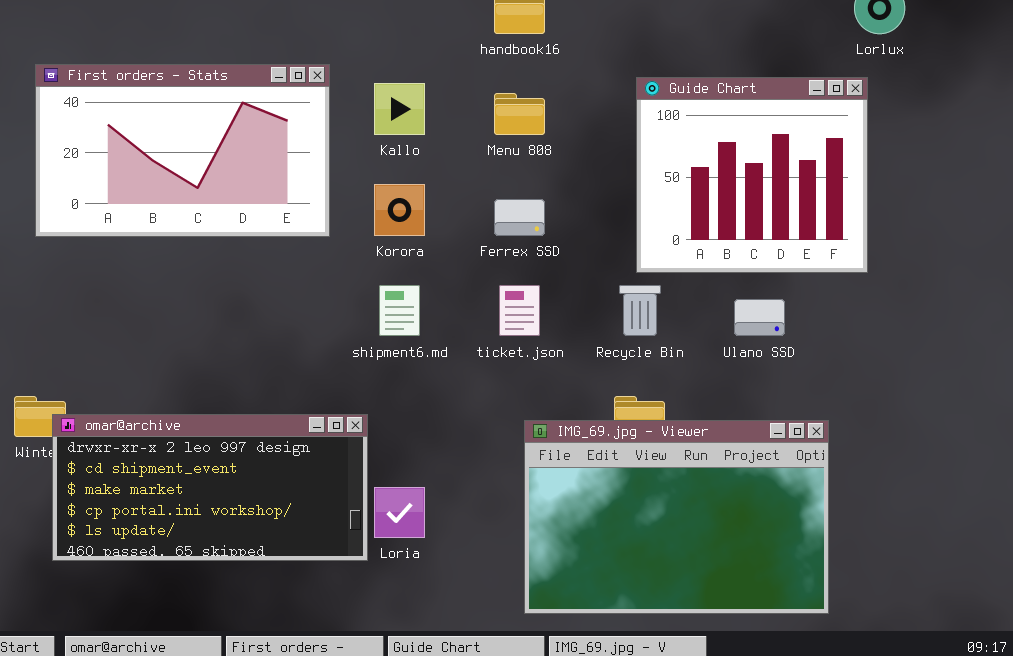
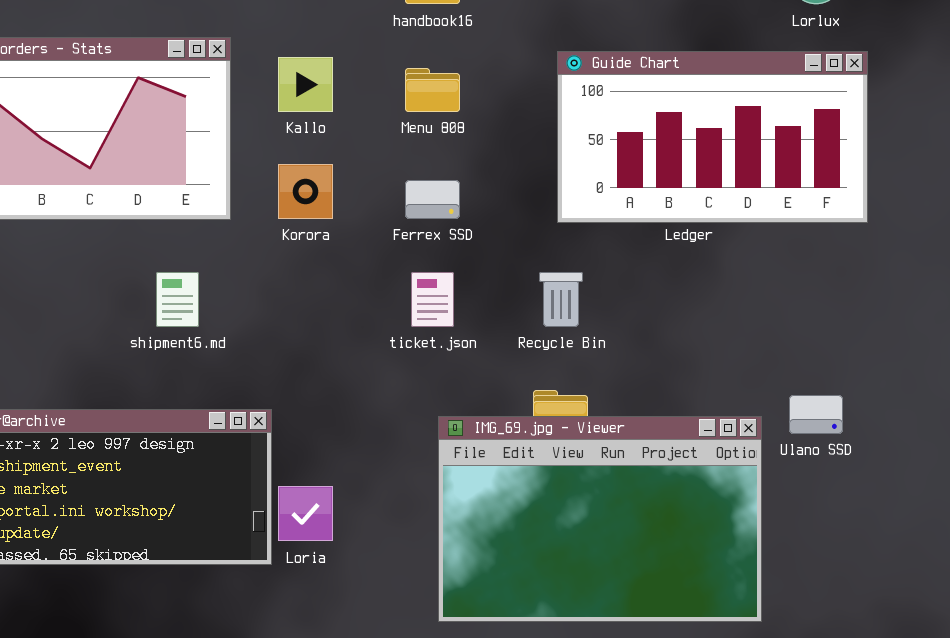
Guide Chart: [636,77,868,273] -> [557,51,868,223], resized
shipment6.md: [379,285,420,336] -> [156,272,199,327], moved
Ulano SSD: [734,299,785,336] -> [789,395,843,434], moved

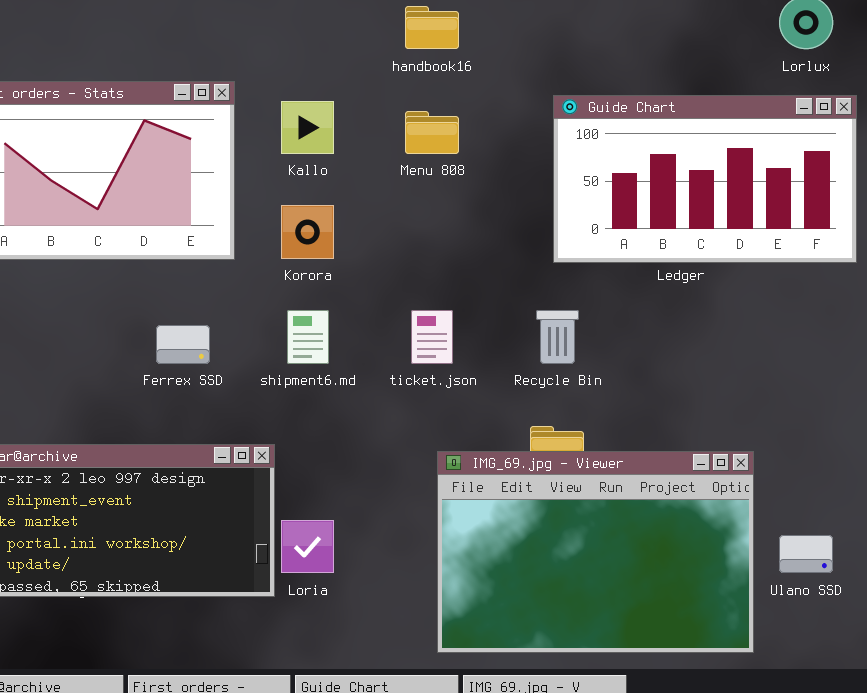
Ferrex SSD: [405,180,460,219] -> [156,325,210,364], moved
shipment6.md: [156,272,199,327] -> [287,310,329,364], moved
Ulano SSD: [789,395,843,434] -> [779,535,833,573], moved

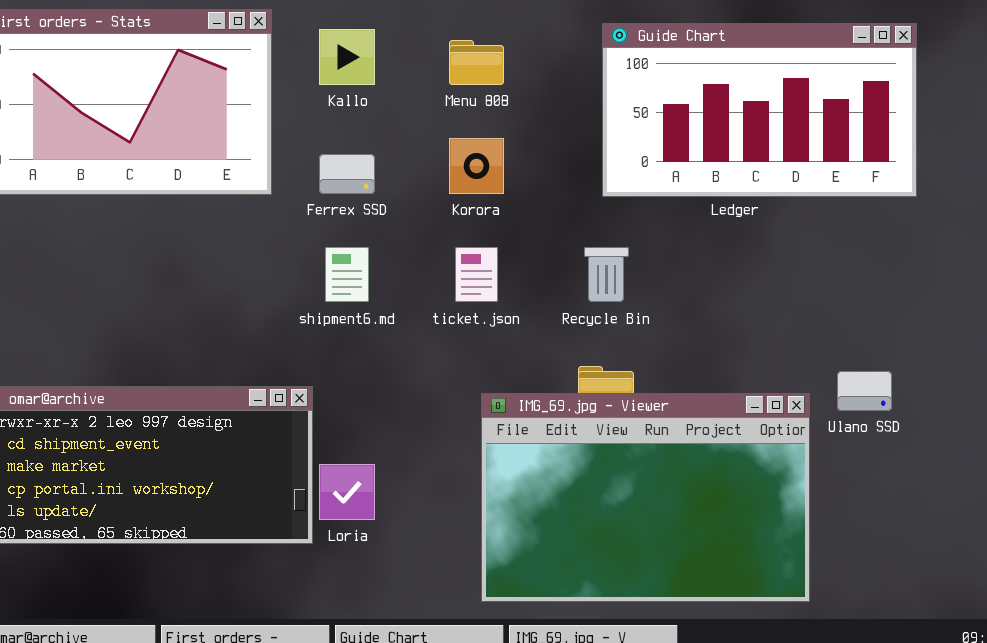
Korora: [281,205,334,259] -> [449,138,504,194], moved
Ferrex SSD: [156,325,210,364] -> [319,154,375,194], moved
Ulano SSD: [779,535,833,573] -> [837,371,892,411], moved

